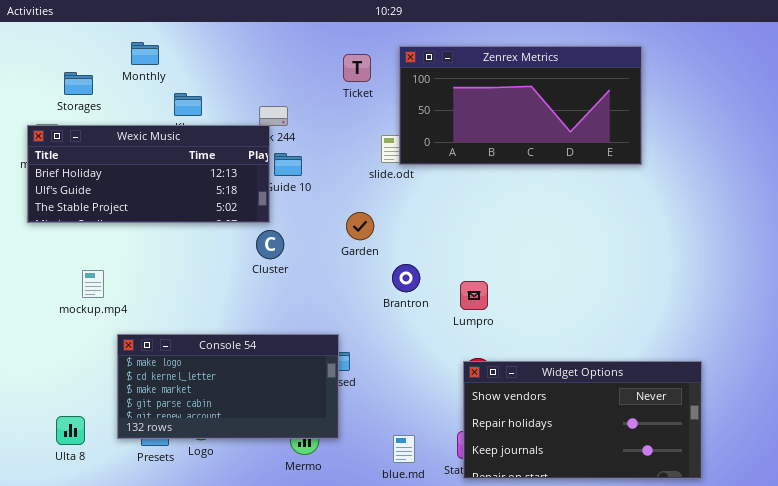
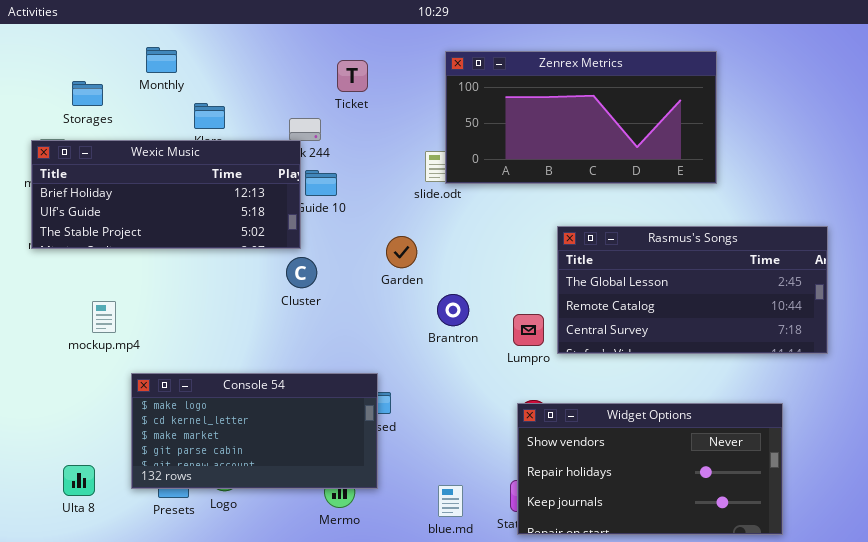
Ticket: [343,54,371,82] -> [337,60,368,92], moved
Rasmus's Songs: none -> [557,226,828,354], opened

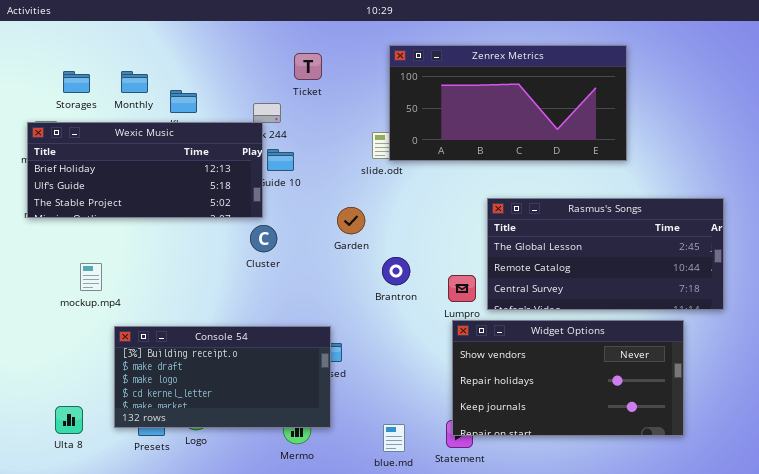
Monthly: [146,47,177,73] -> [121,71,148,93], moved
Console 54: [131,373,378,489] -> [114,326,331,428], scrolled up 2 rows
Widget Options: [517,403,783,535] -> [452,320,684,436], moved

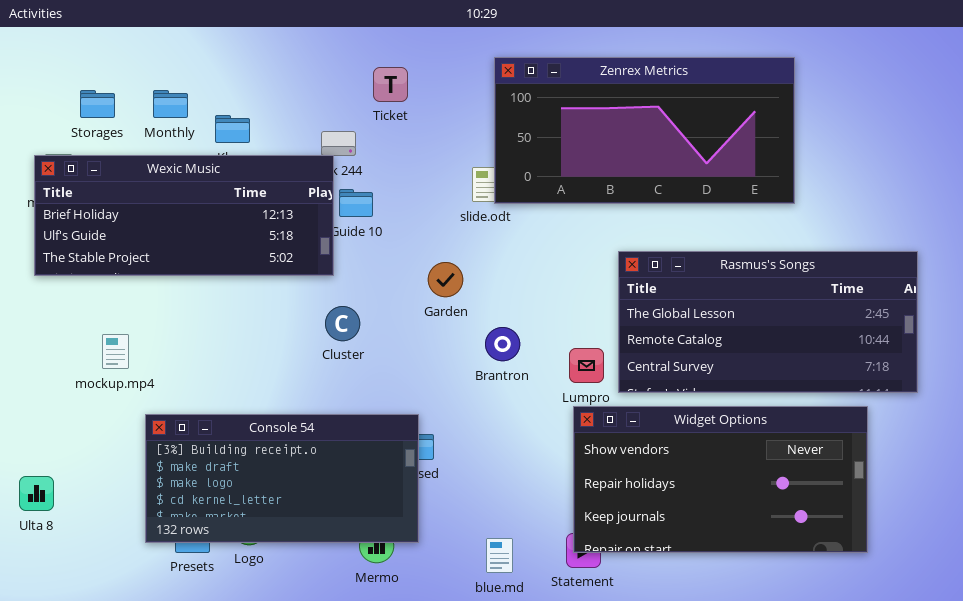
Cluster: [250,225,277,252] -> [325,306,360,341], moved
Ulta 8: [55,406,83,434] -> [19,476,54,511], moved

